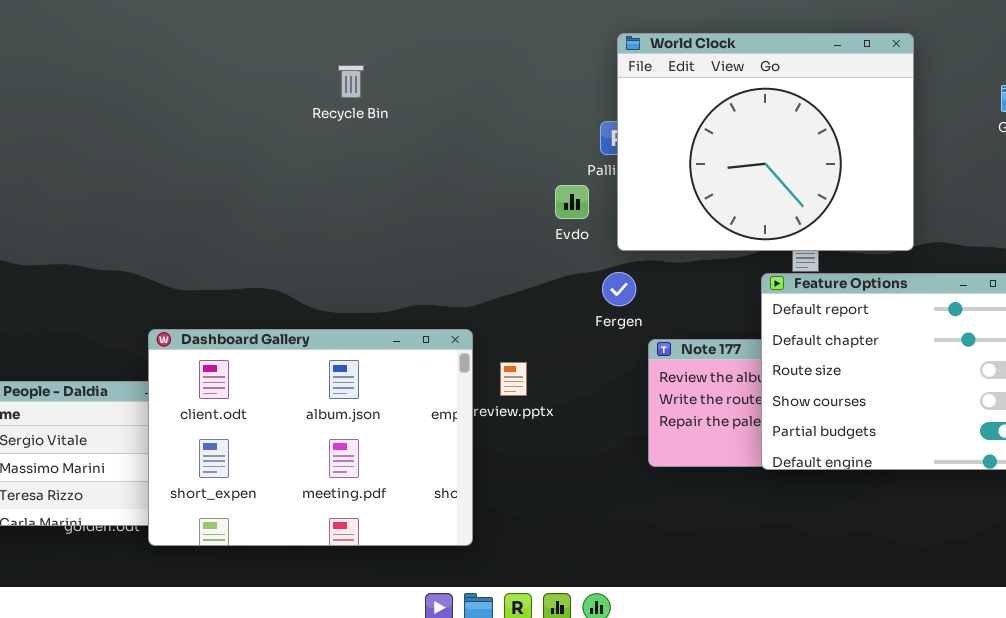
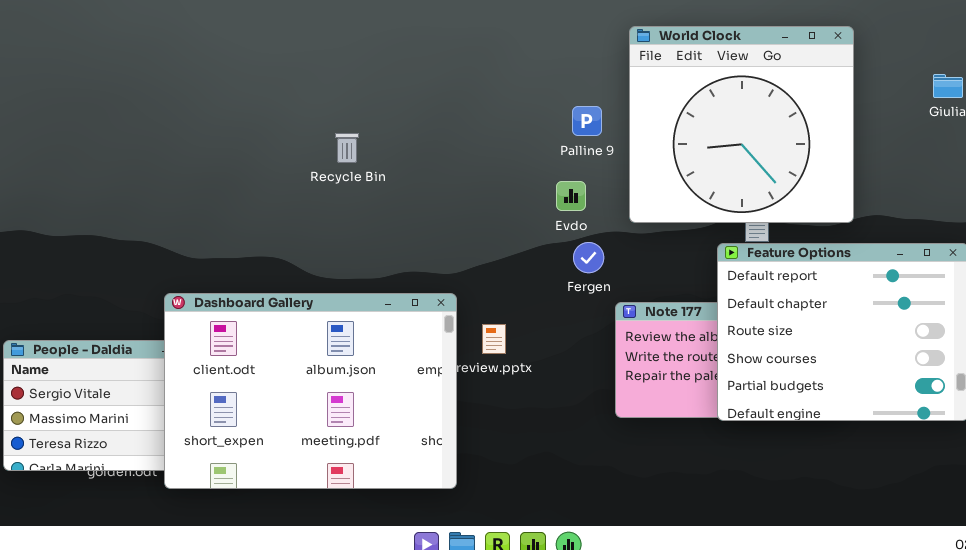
World Clock: [617,33,914,251] -> [629,26,854,223], resized
Recycle Bin: [338,65,364,98] -> [335,133,359,163], moved
Evdo: [555,185,589,219] -> [556,181,586,211], moved

